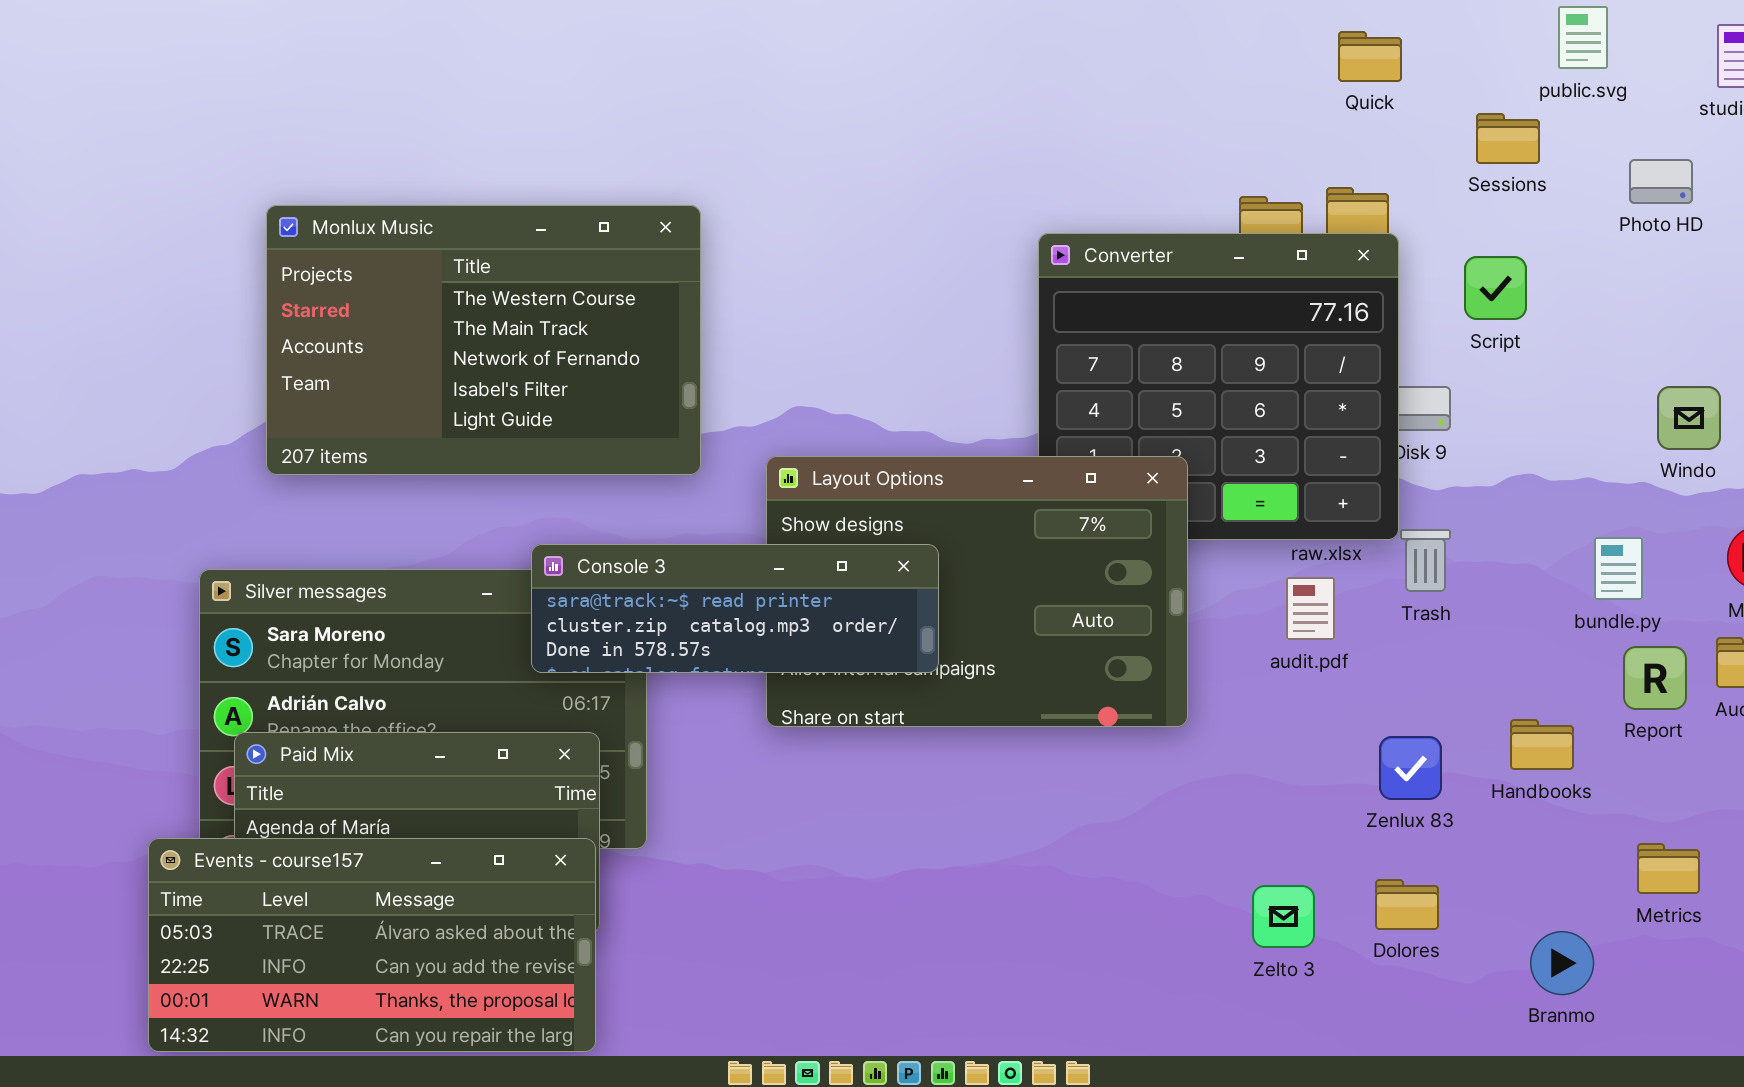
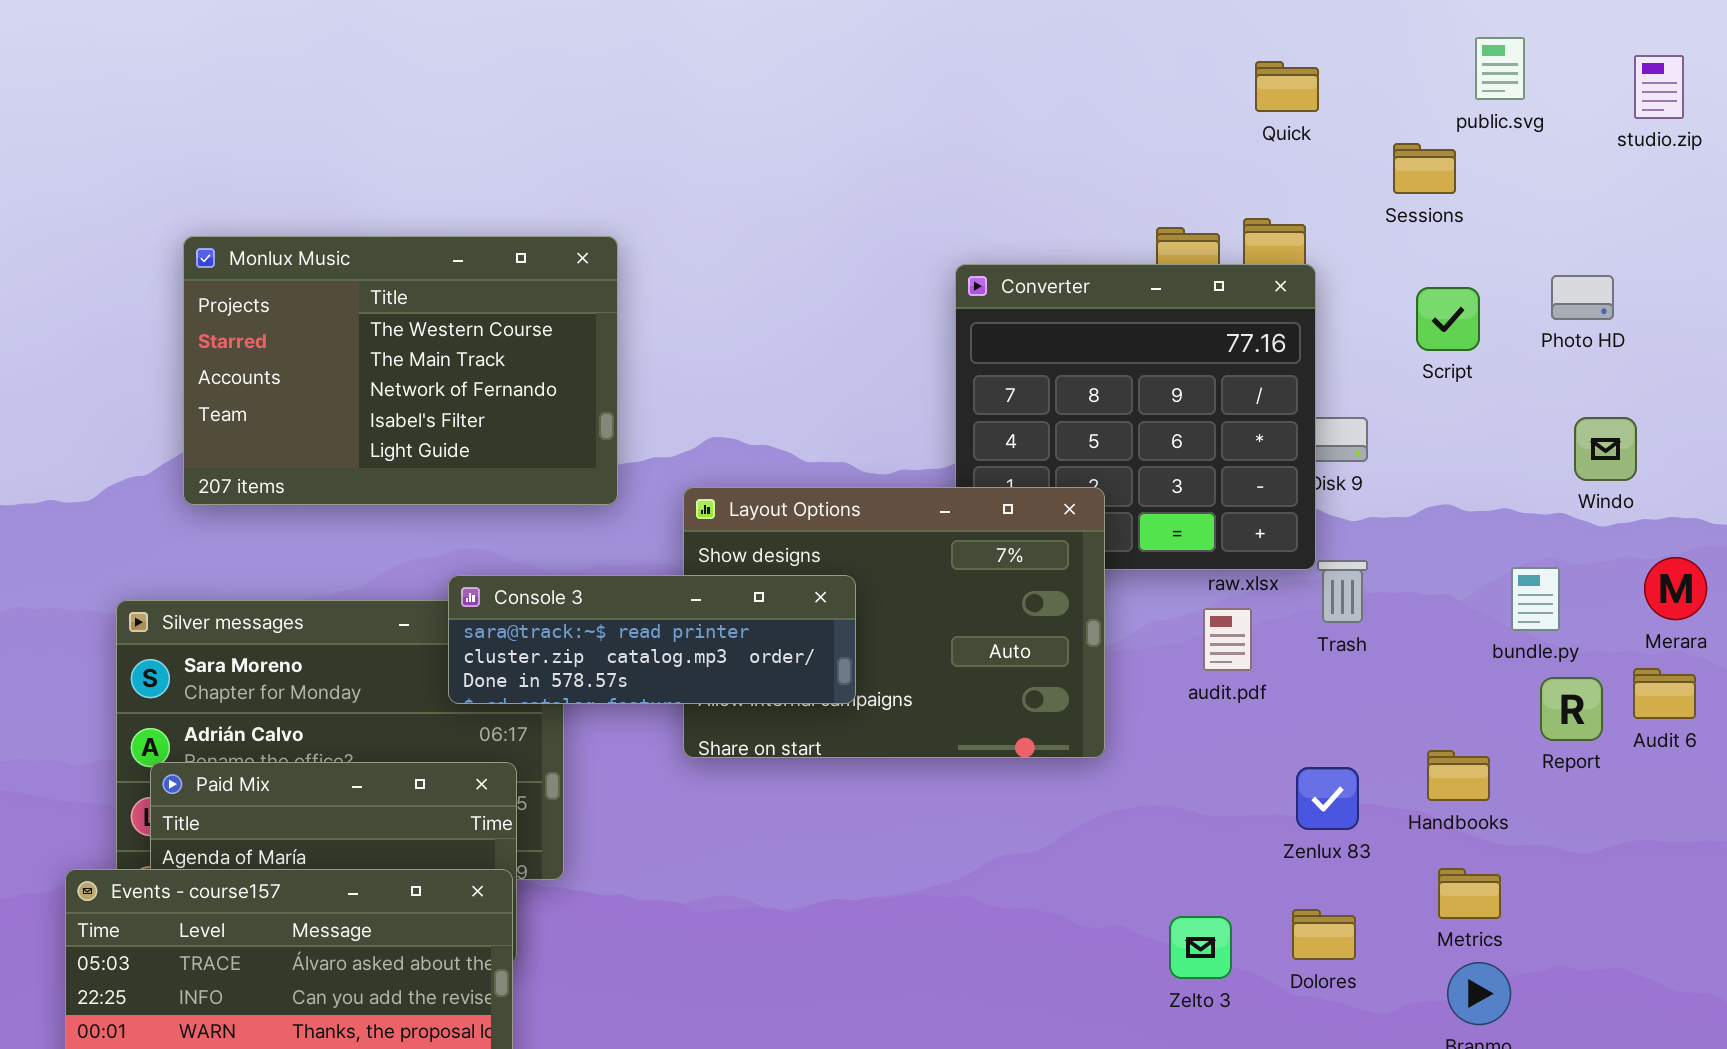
Photo HD: [1629,159,1693,204] -> [1551,275,1614,320], moved
Script: [1464,256,1527,320] -> [1416,287,1480,351], moved
Metrics: [1637,843,1700,894] -> [1438,868,1501,919], moved

